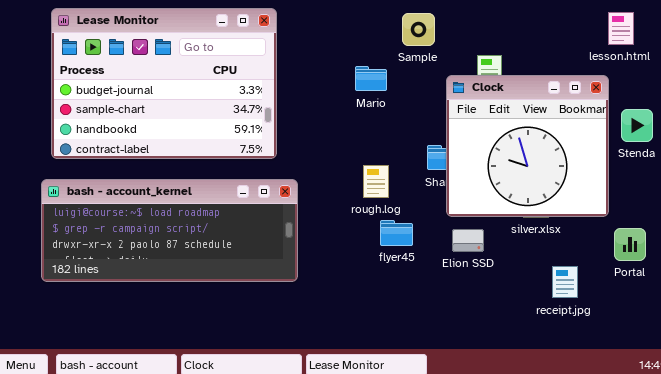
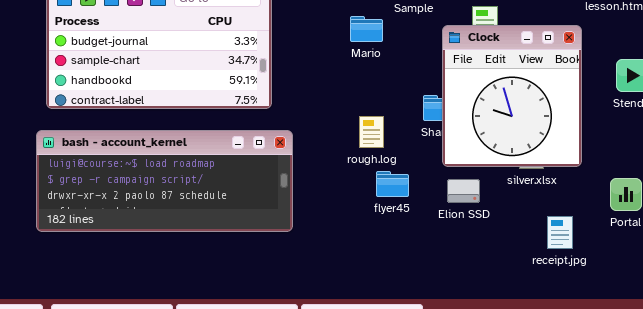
Clock: [446,75,609,217] -> [442,25,582,167], resized

